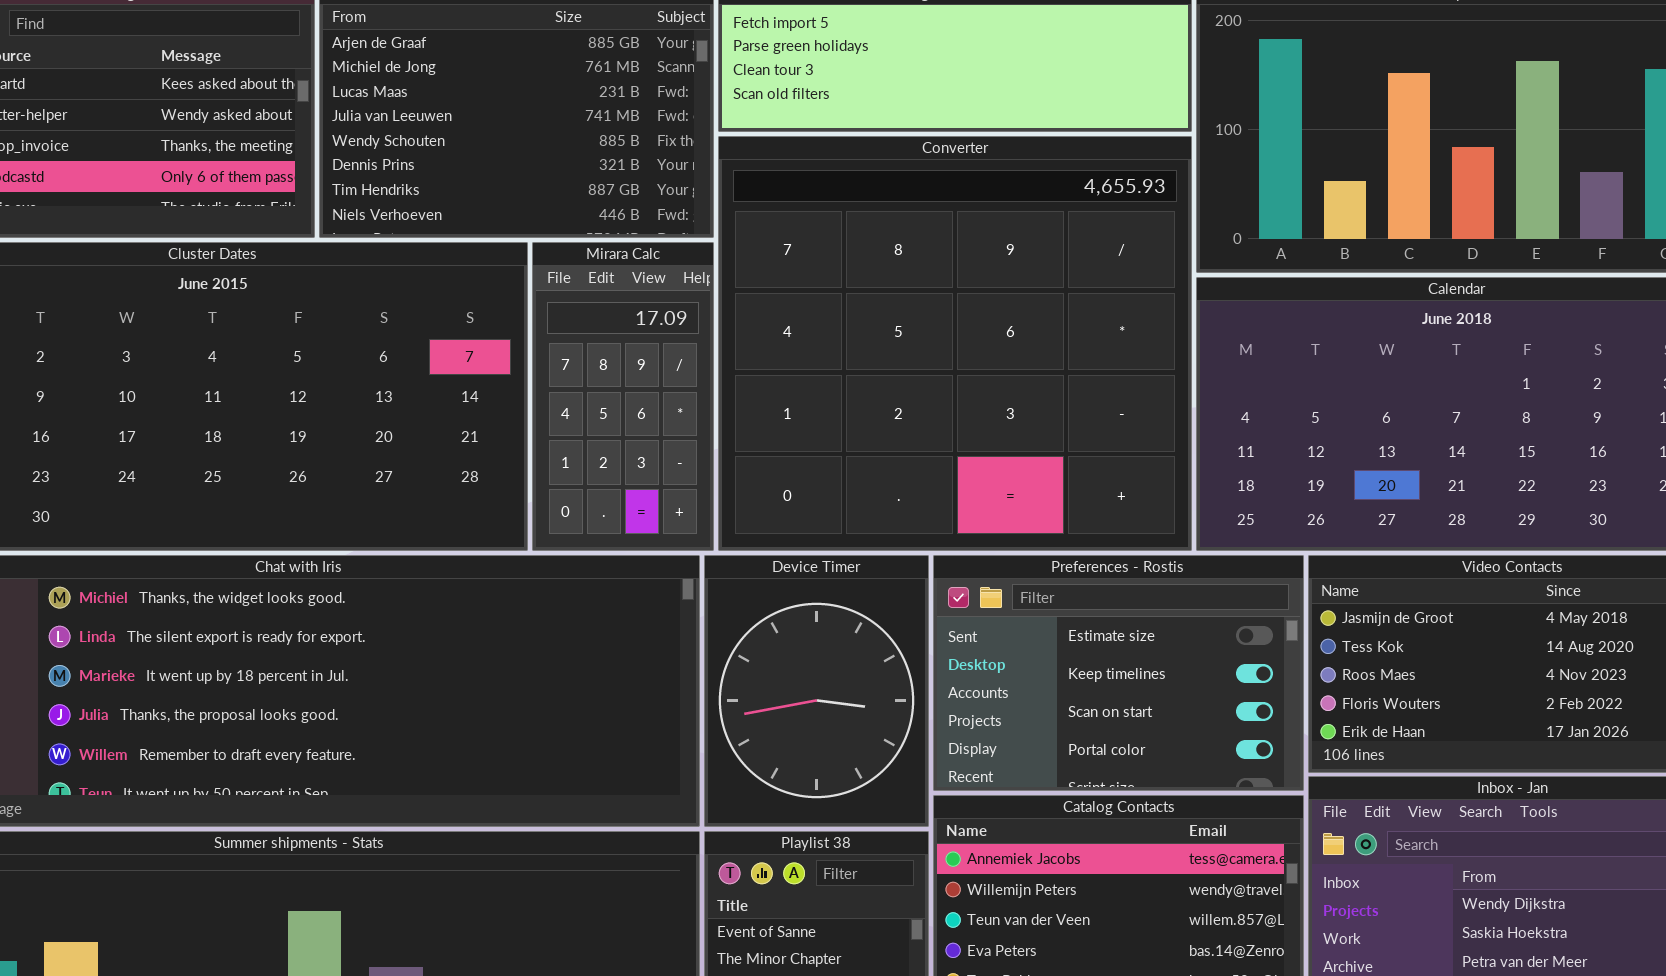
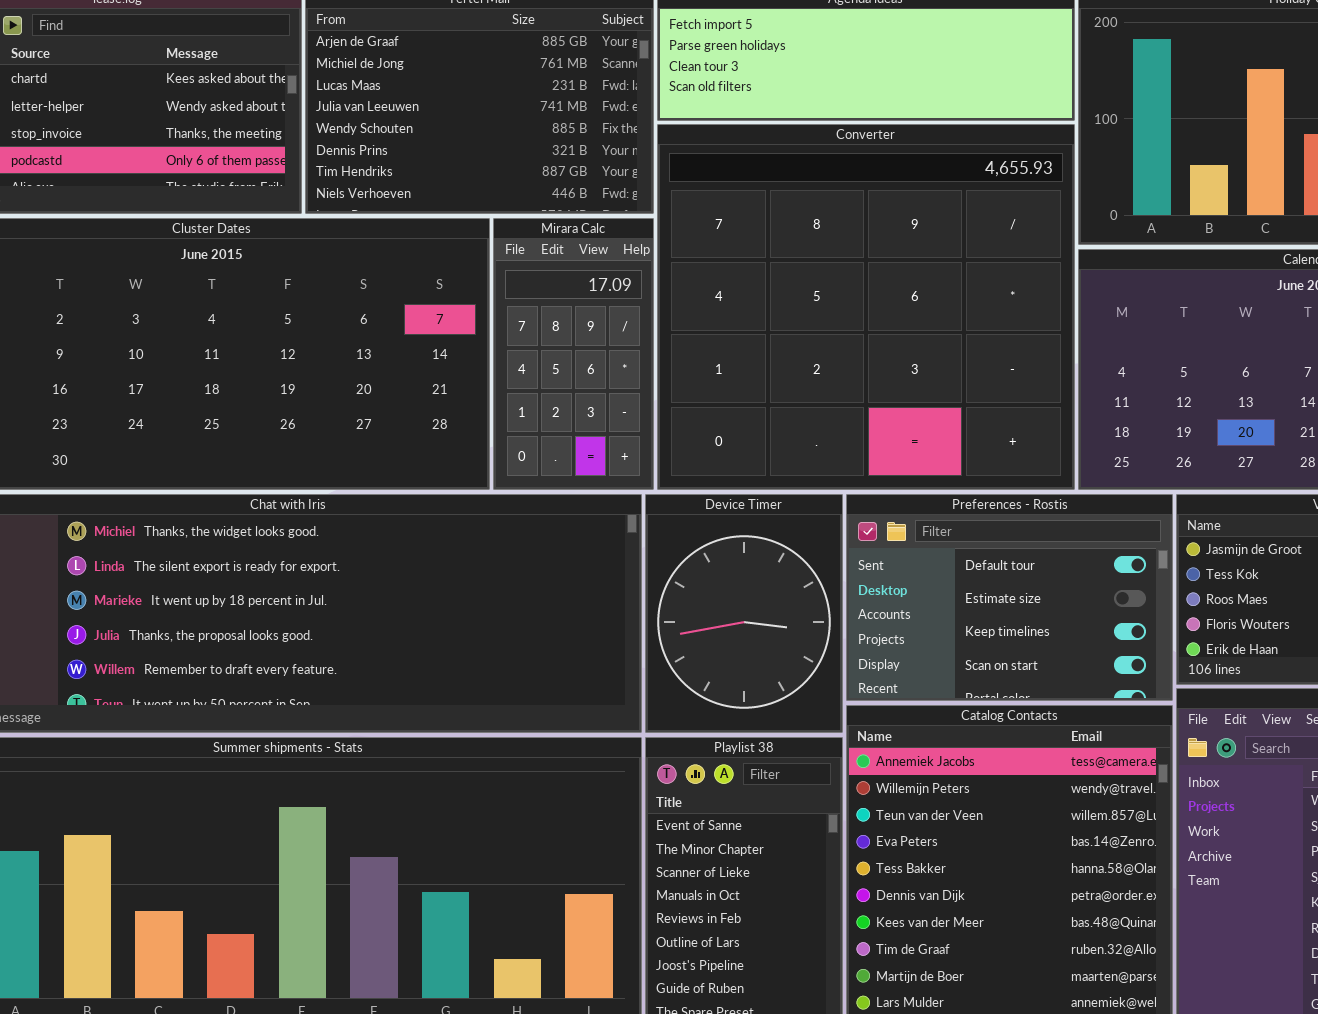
Preferences - Rostis: [933,555,1304,791] -> [846,494,1173,701], scrolled up 1 row

